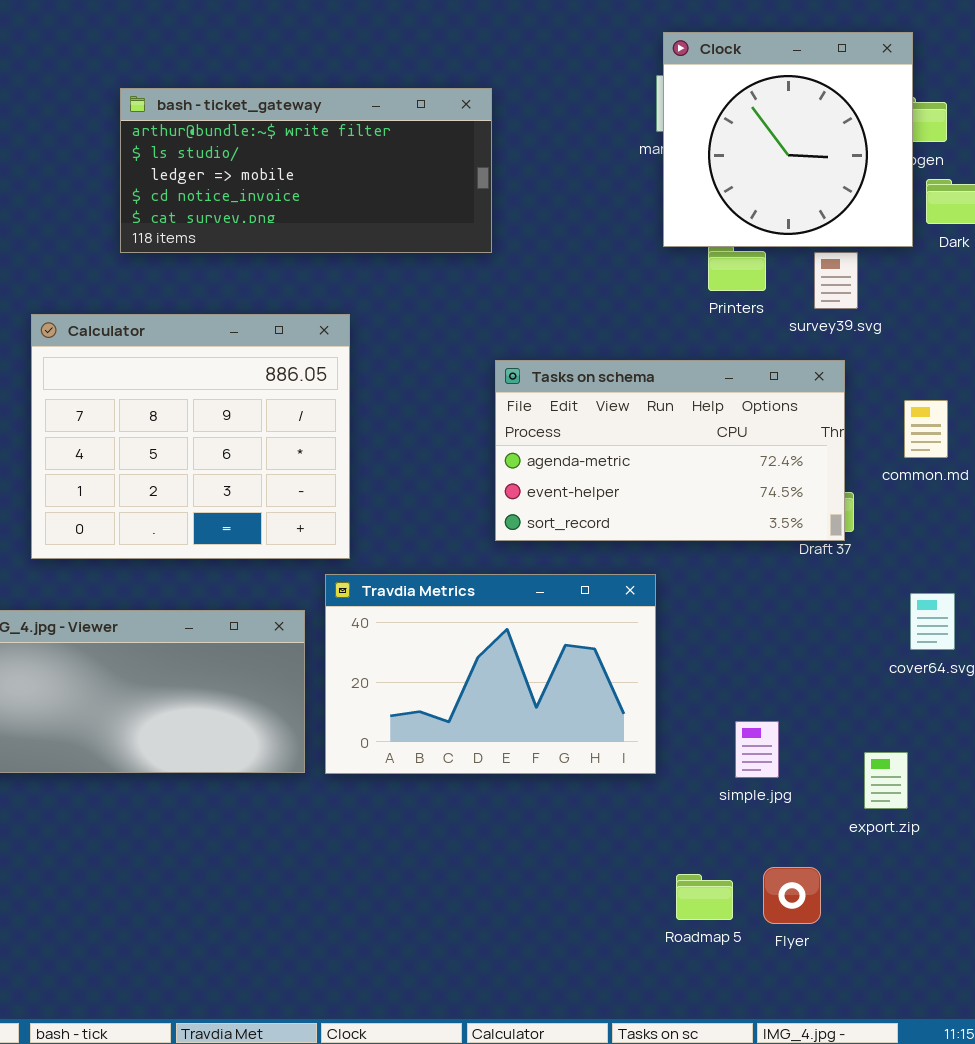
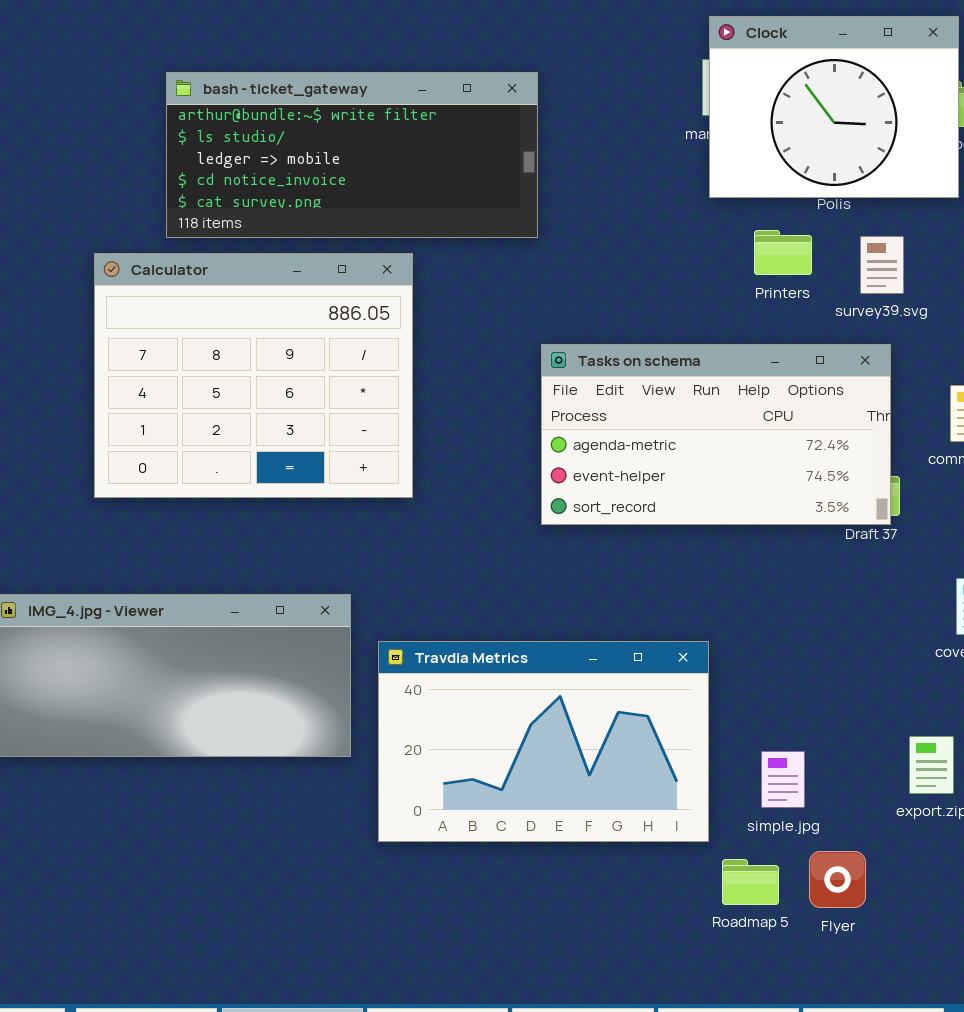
Clock: [663,32,913,247] -> [709,16,959,198], resized
Calculator: [31,314,350,559] -> [94,253,413,498], moved
Travdia Metrics: [325,574,656,774] -> [378,641,709,842], moved
simple.jpg: [735,721,779,778] -> [761,751,805,808], moved

